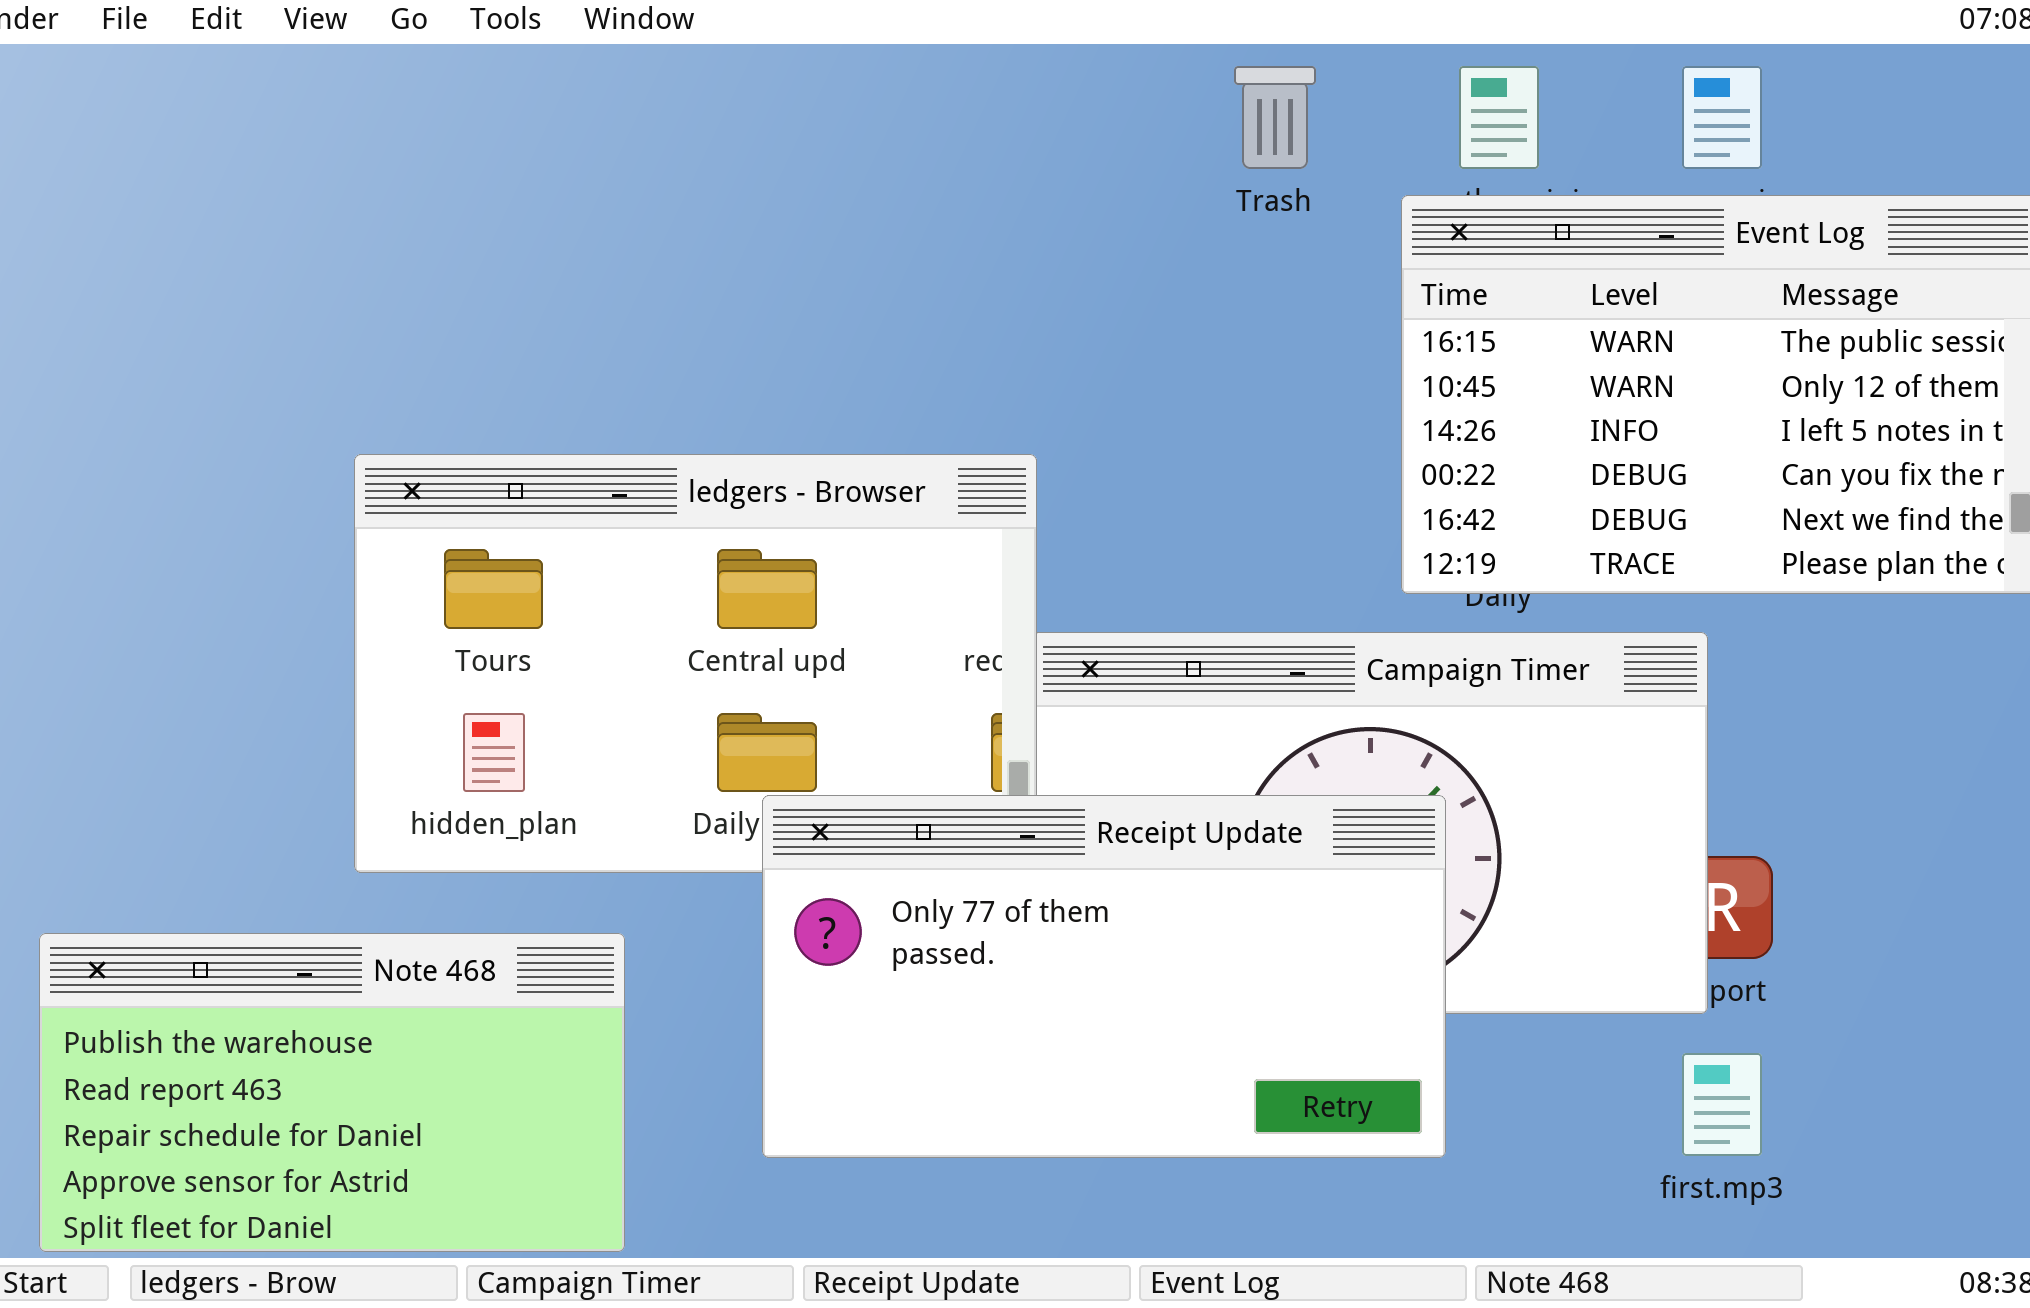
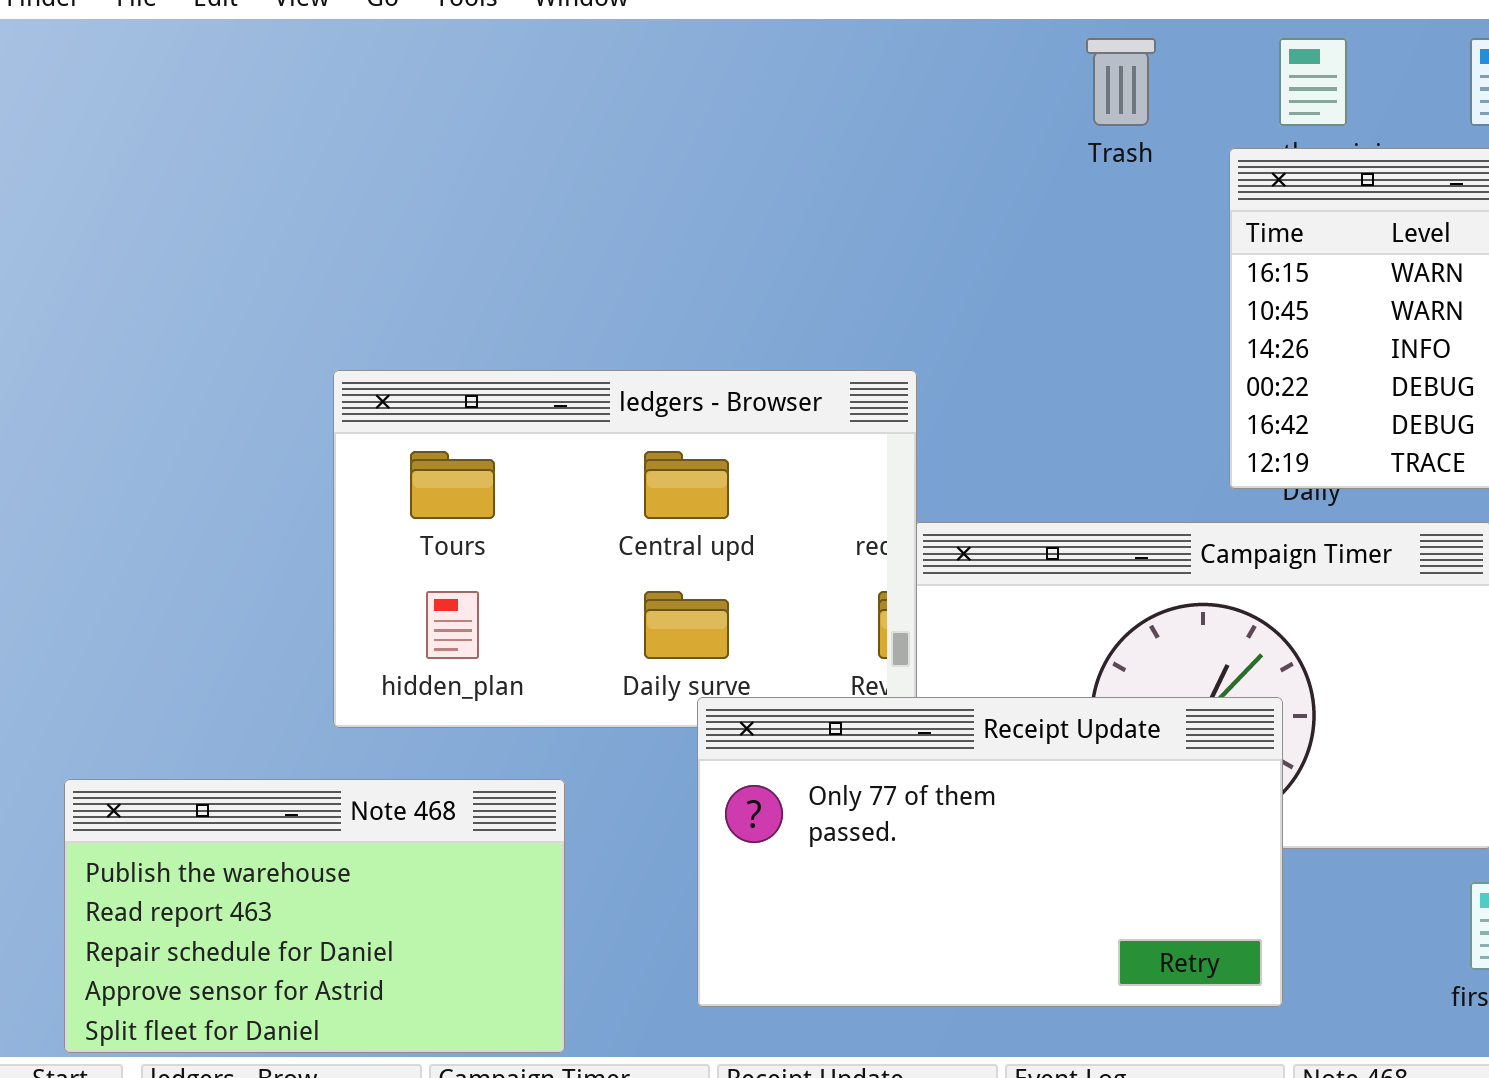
Receipt Update: [762,795,1446,1158] -> [697,697,1283,1007], moved

